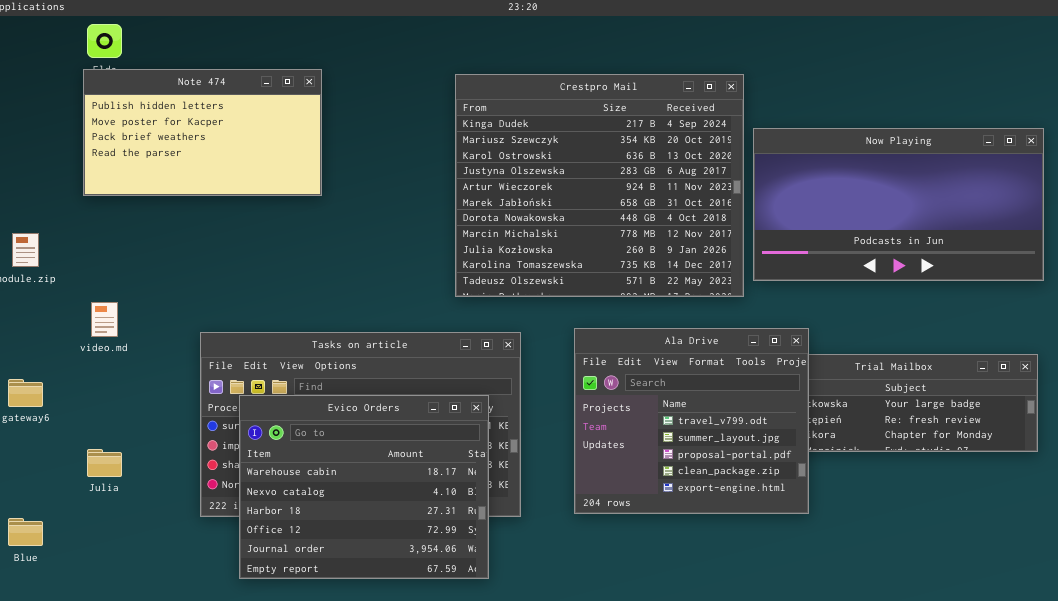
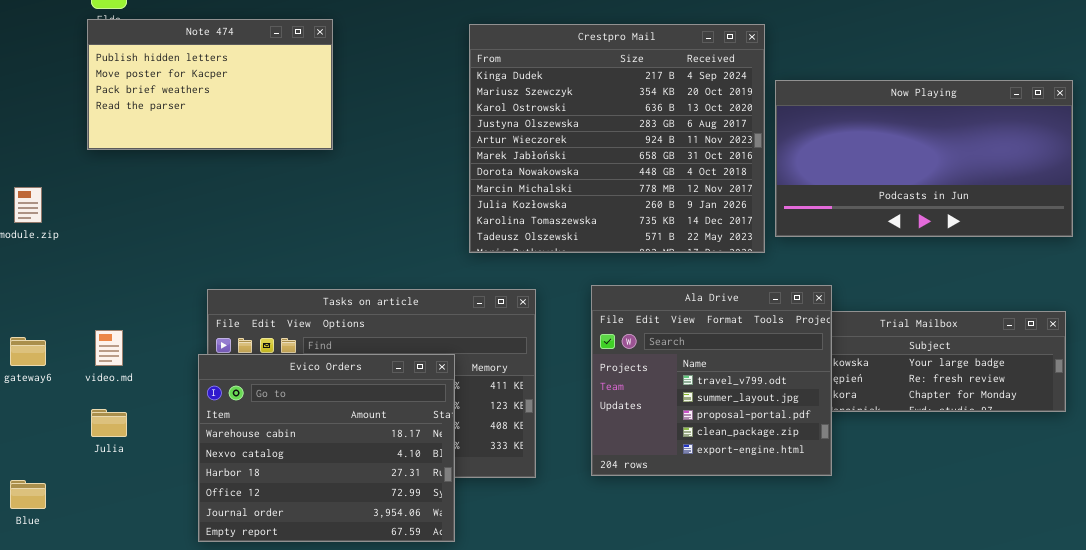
video.md: [91,302,118,337] -> [95,330,123,366], moved
Evico Orders: [239,395,489,579] -> [198,354,455,542], moved

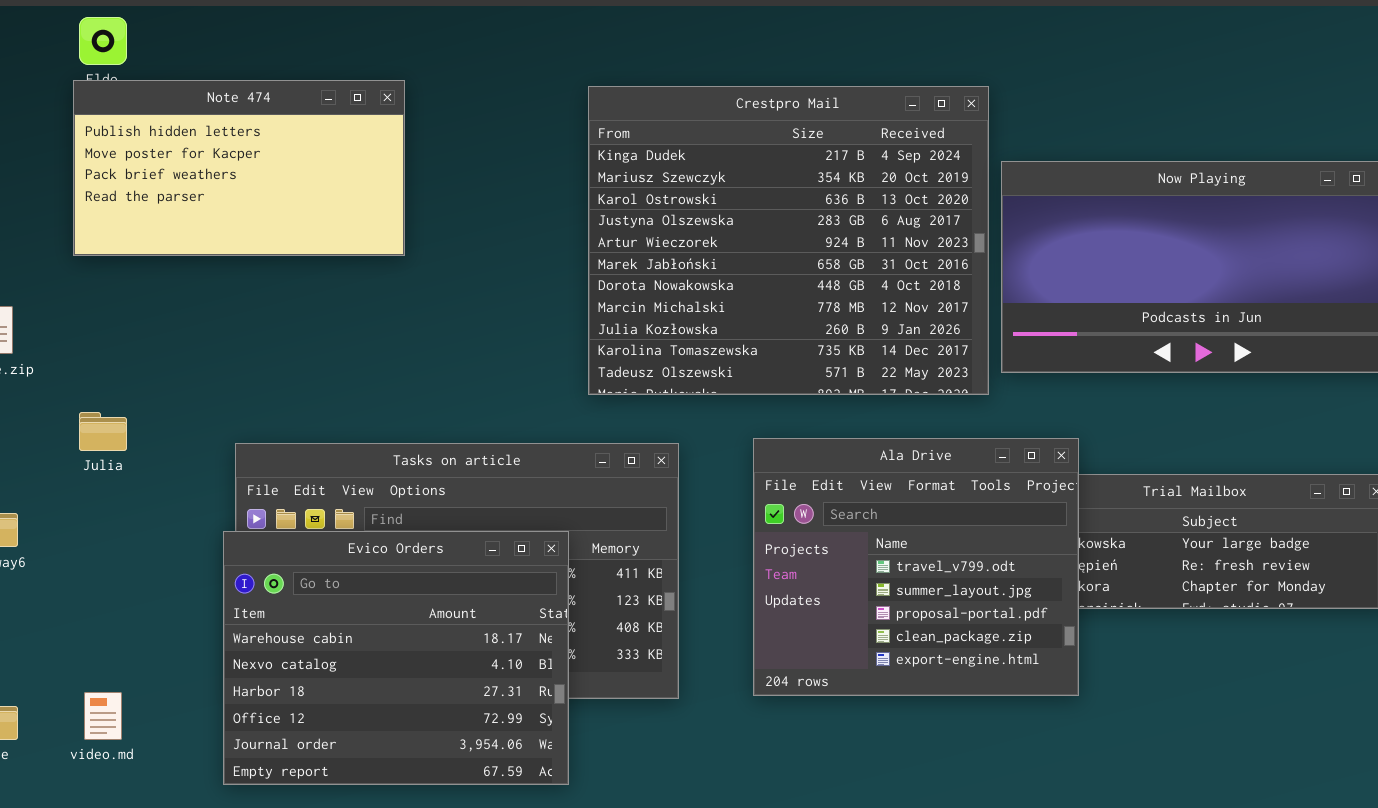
video.md: [95,330,123,366] -> [84,692,122,740], moved
Julia: [91,409,127,437] -> [79,412,127,451], moved

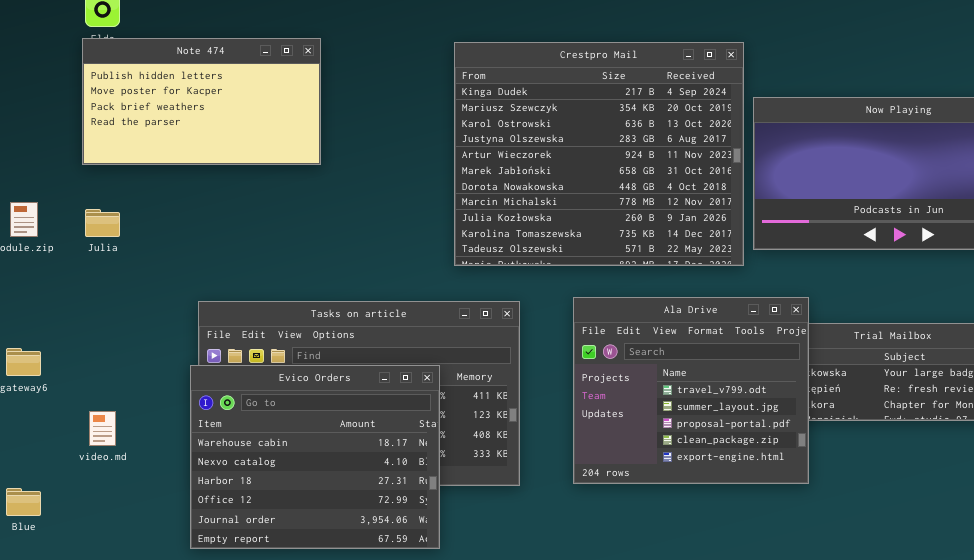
Julia: [79,412,127,451] -> [85,209,120,237], moved
video.md: [84,692,122,740] -> [89,411,116,446], moved

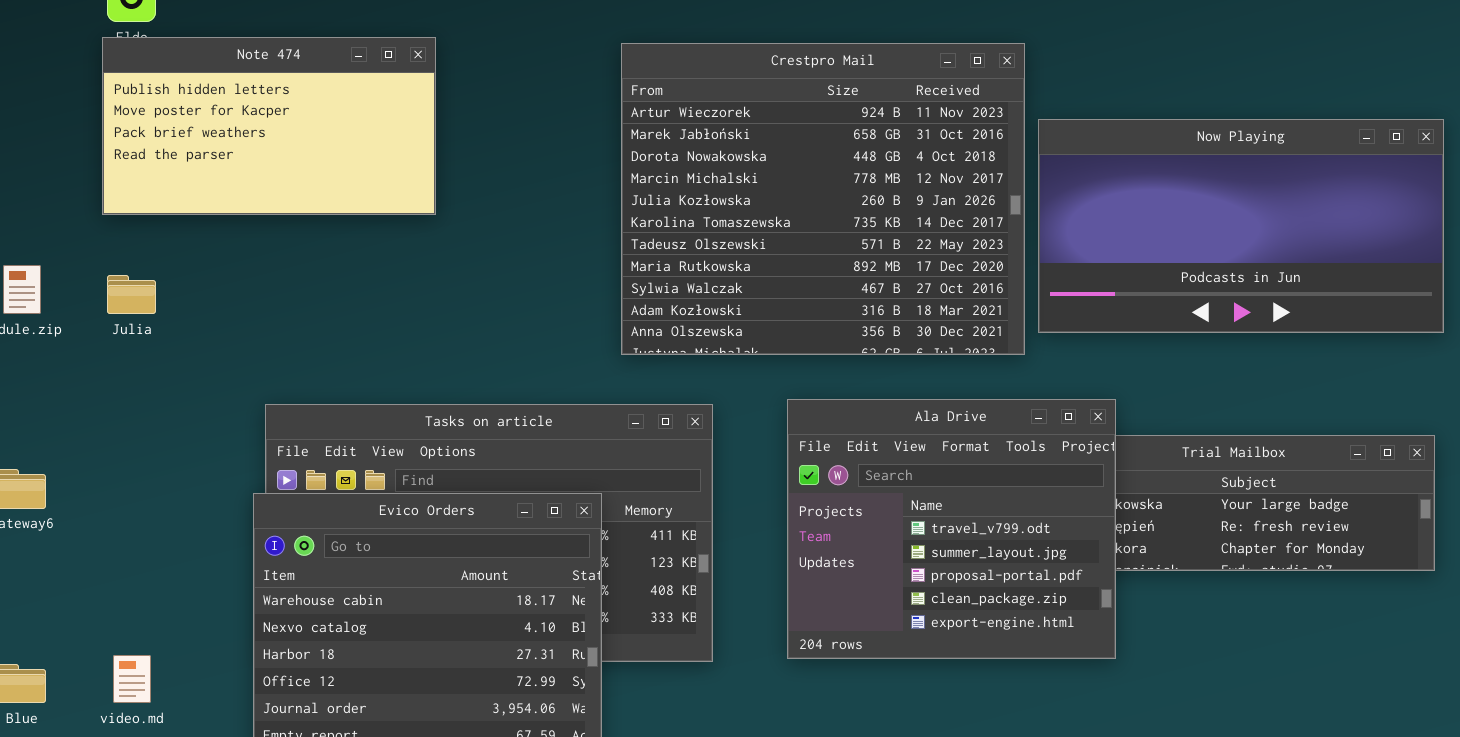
Crestpro Mail: [454,42,744,266] -> [621,43,1025,355], scrolled down 4 rows
video.md: [89,411,116,446] -> [113,655,151,703], moved

